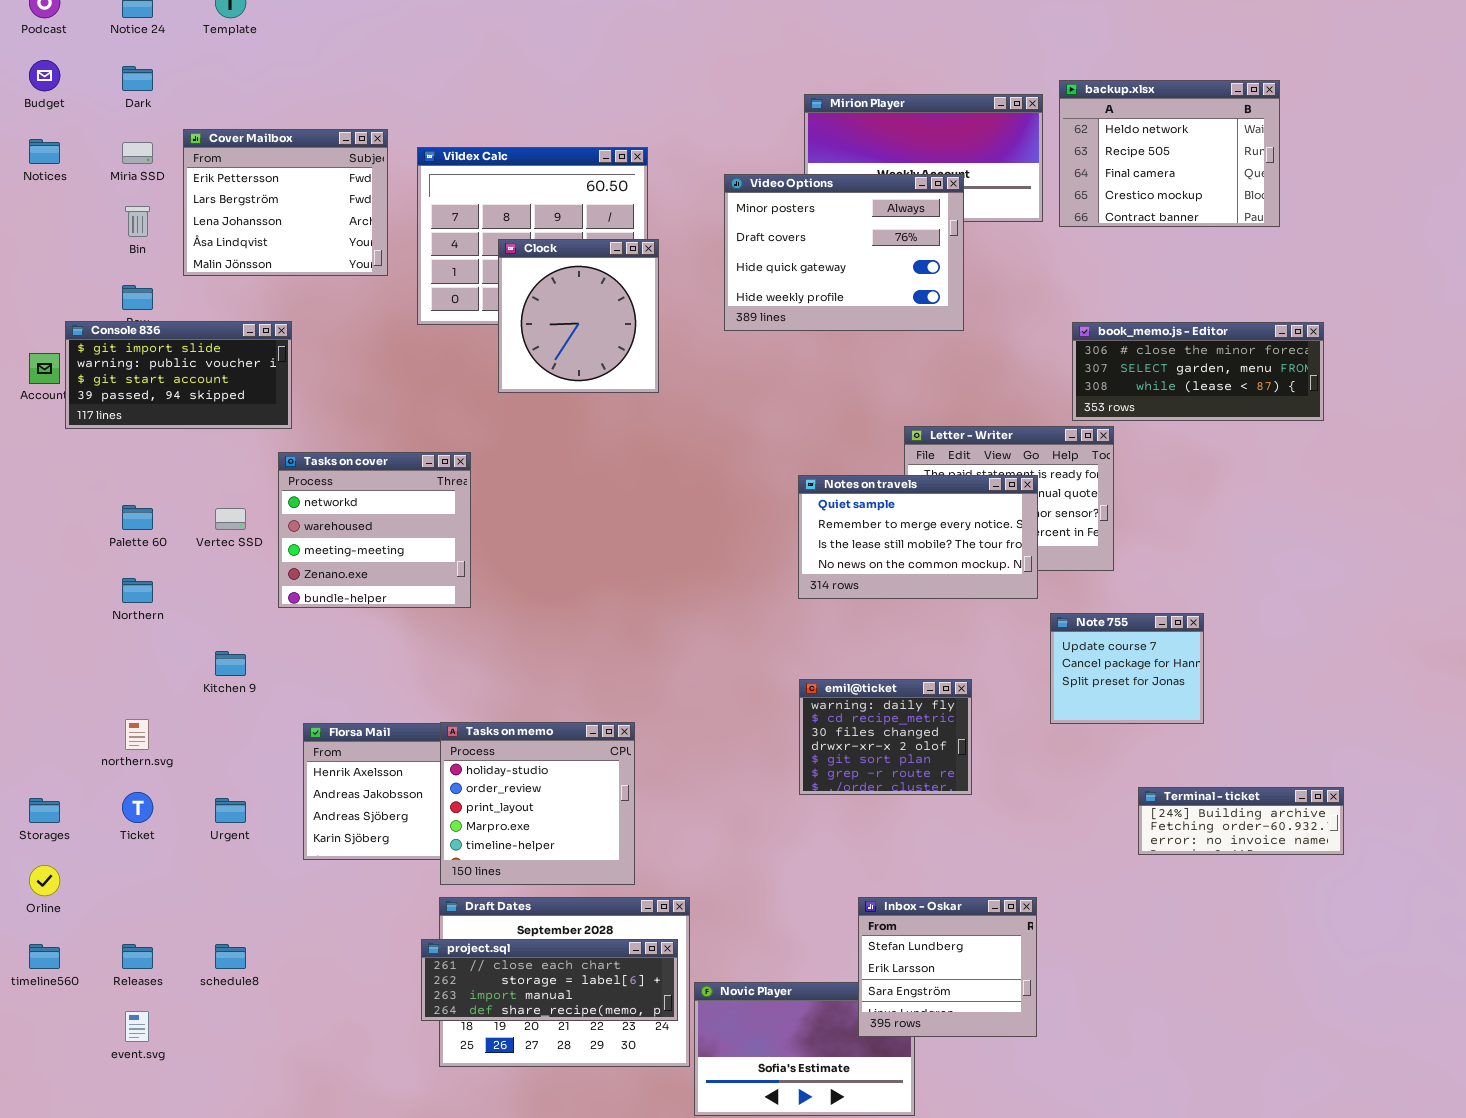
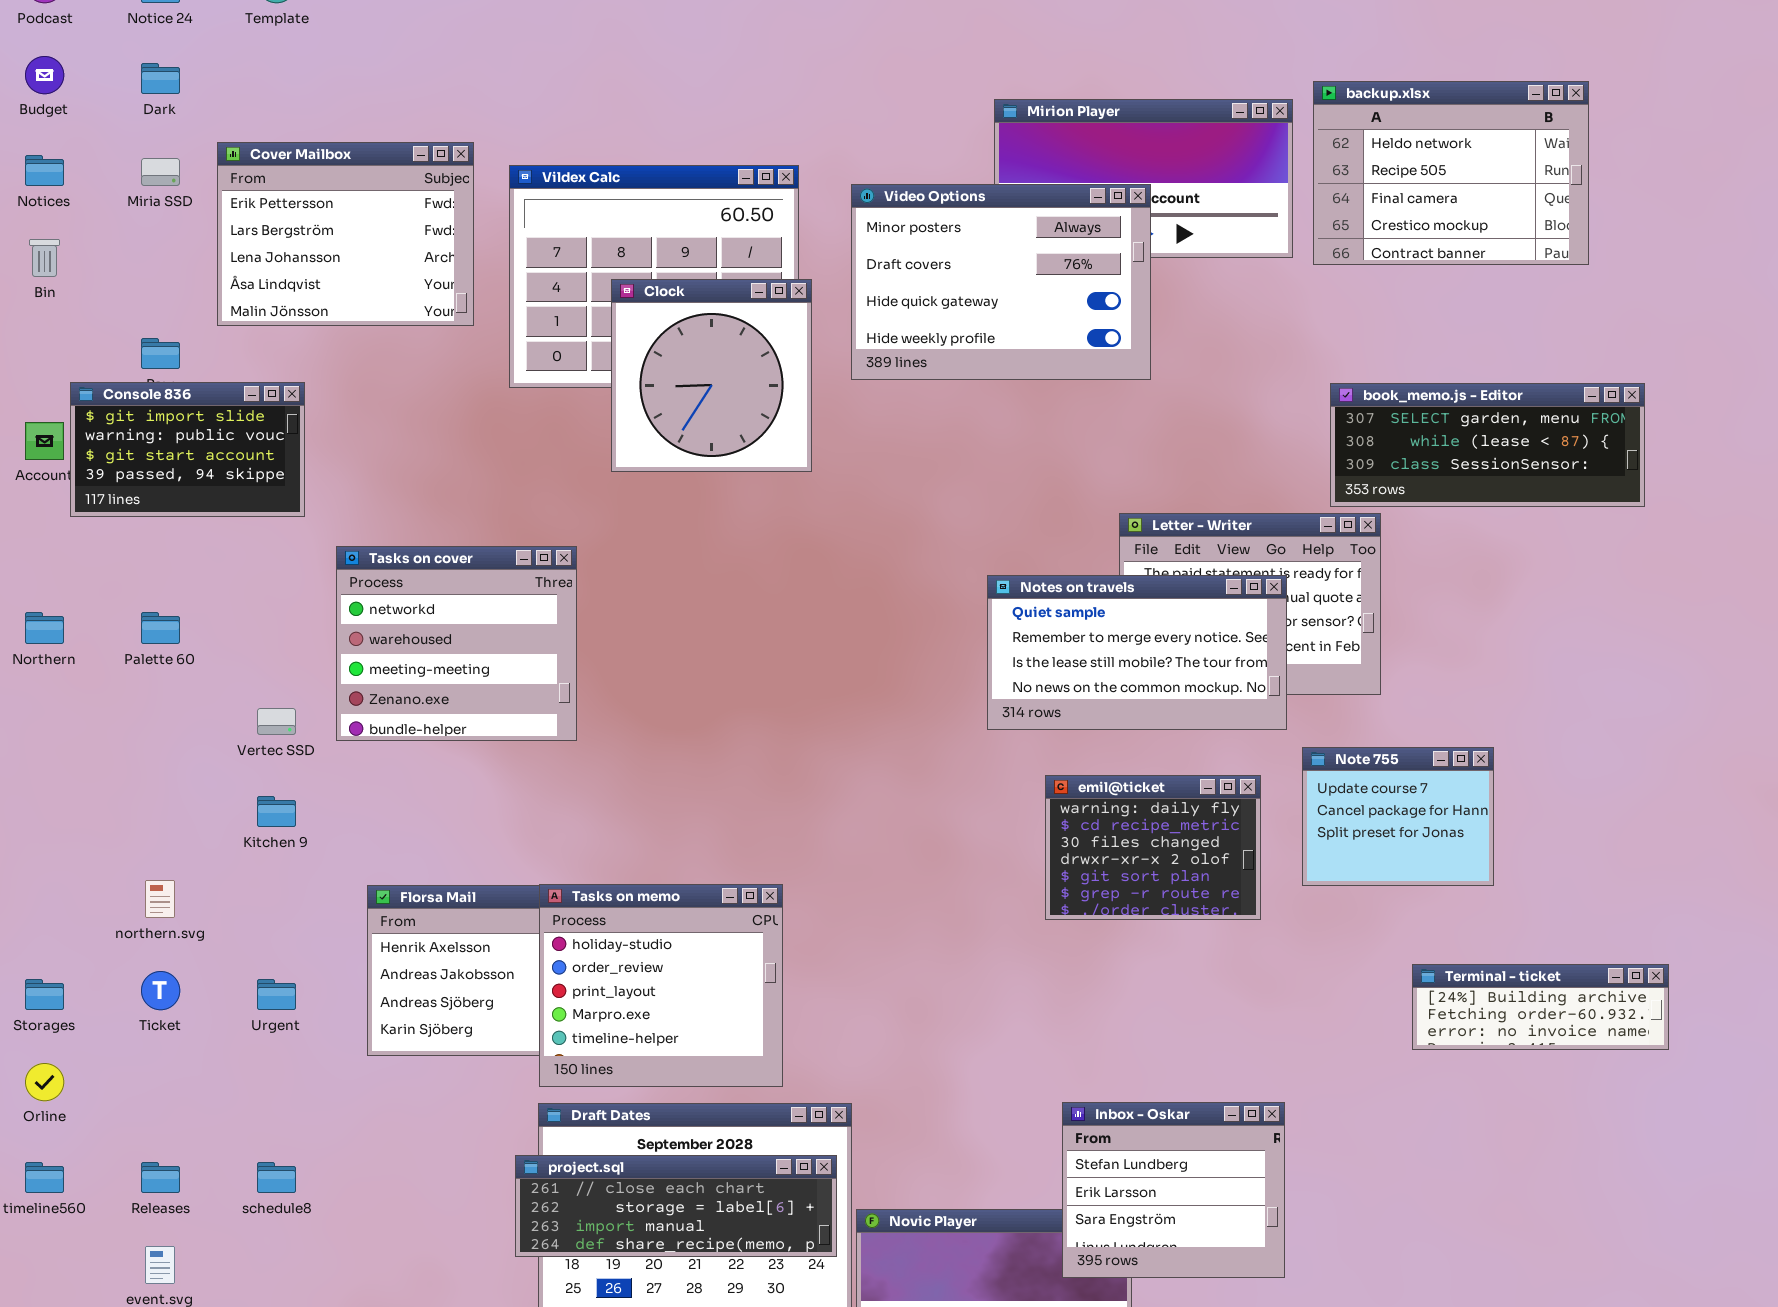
Video Options: [724,174,964,331] -> [851,184,1151,380], moved
Bin: [125,206,150,237] -> [29,239,60,277], moved
Console 836: [65,321,292,429] -> [70,382,305,517], resized
book_memo.js - Editor: [1072,322,1324,421] -> [1330,383,1645,507], scrolled down 1 row
Vertec SSD: [215,508,246,530] -> [257,708,296,735], moved
Northern: [122,578,153,603] -> [25,612,64,644], moved
emil@ticket: [799,679,972,795] -> [1045,775,1261,920], moved

